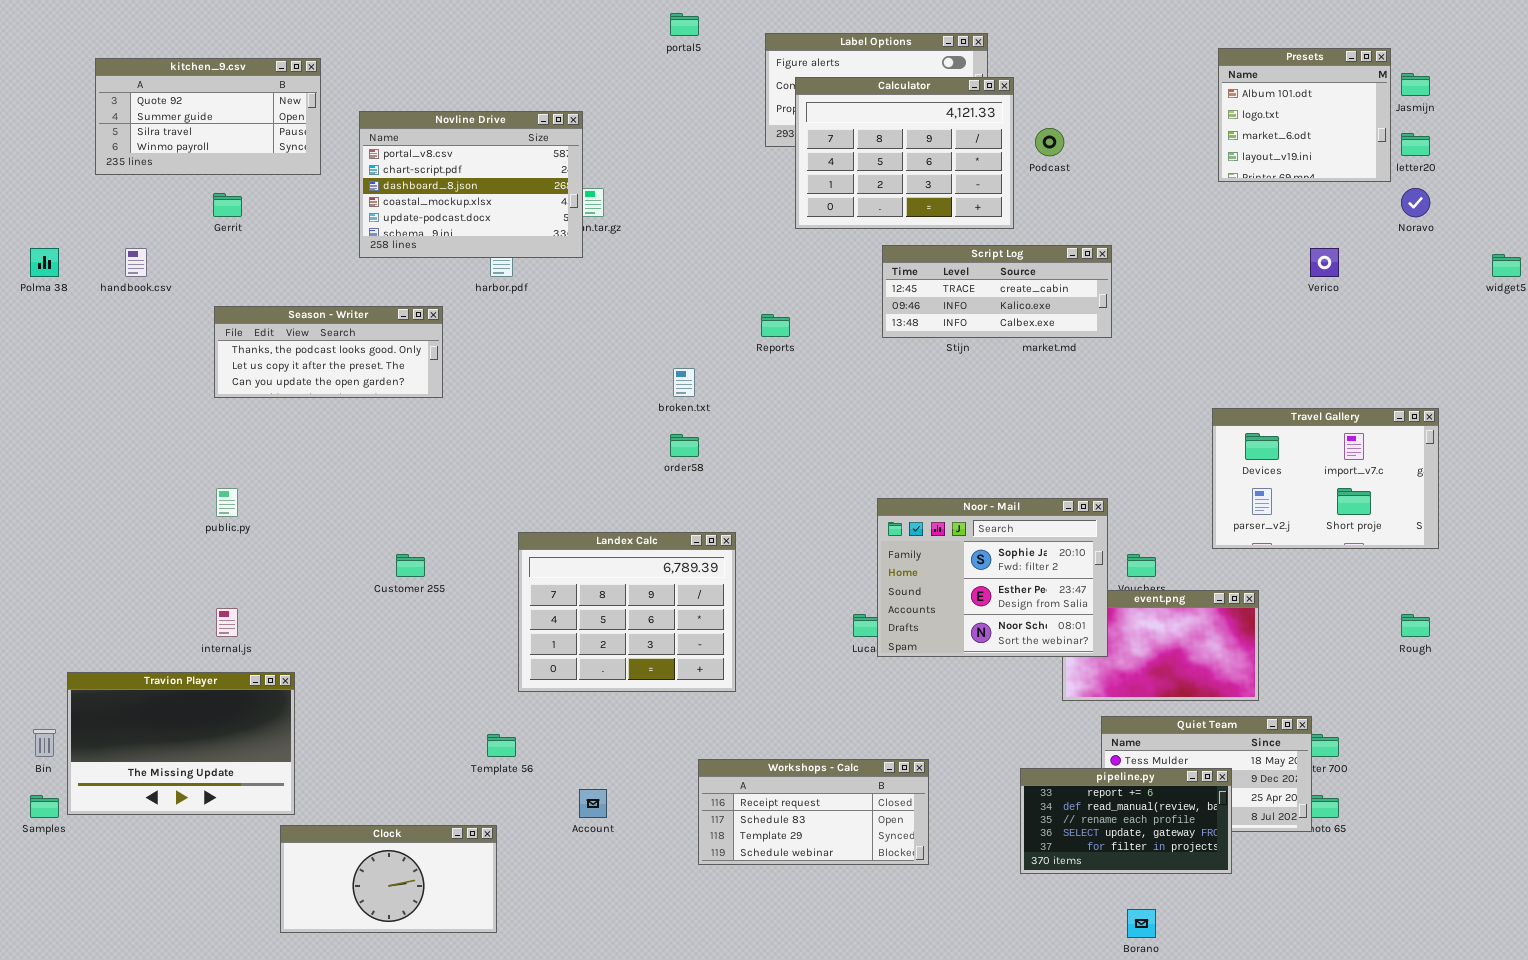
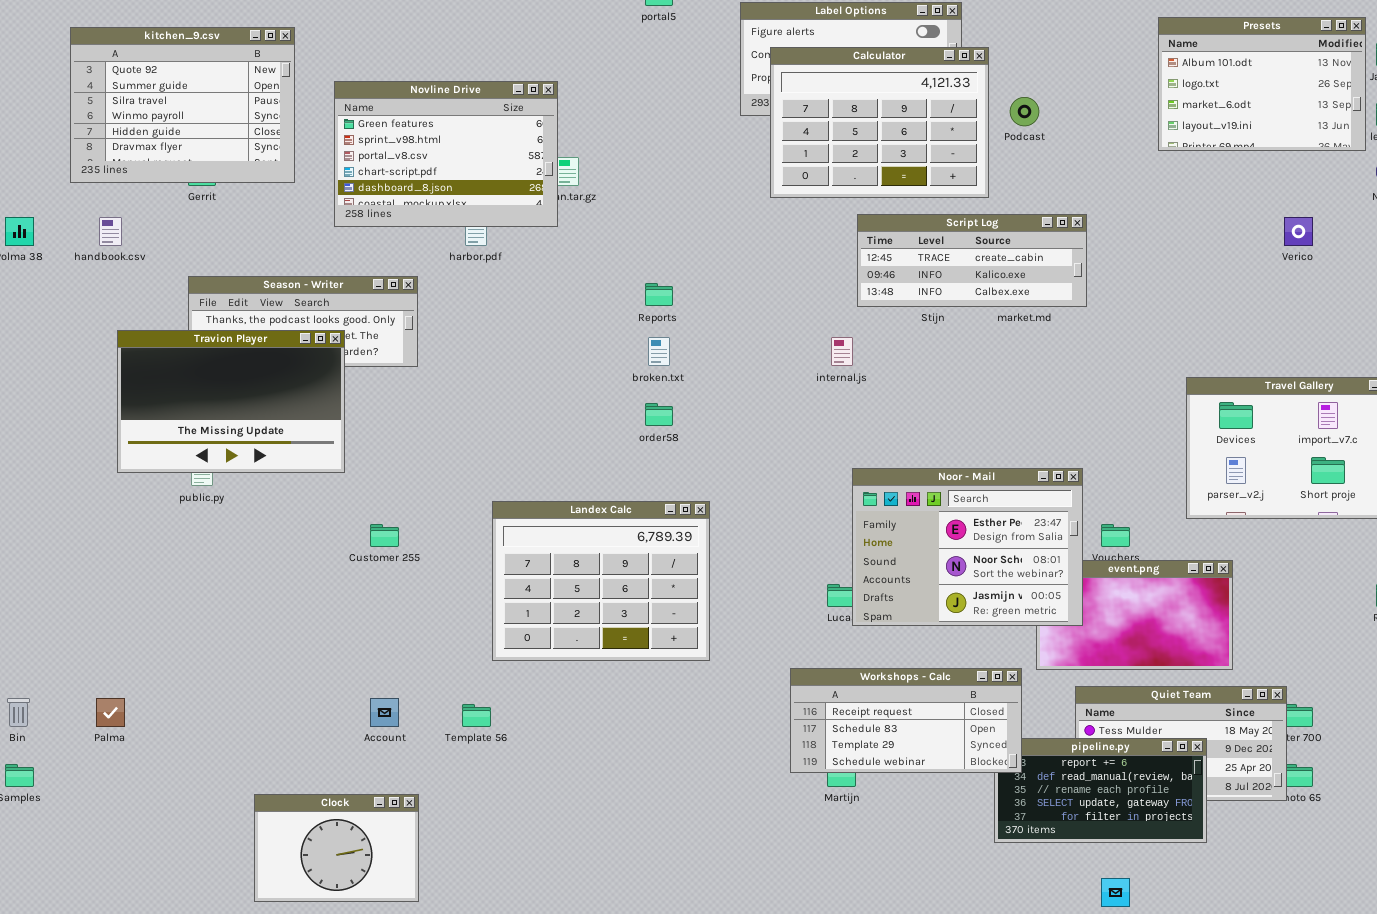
Presets: [1218,48,1391,182] -> [1158,17,1366,151], resized
kitchen_9.csv: [95,58,321,175] -> [70,27,295,183], resized
Novline Drive: [359,111,583,258] -> [334,81,558,227], scrolled up 2 rows
Reports: [761,314,790,337] -> [645,283,673,306], moved
Noor - Mail: [877,498,1108,657] -> [852,468,1083,626], scrolled down 1 row
internal.js: [216,608,238,637] -> [831,337,853,366], moved
Travion Player: [67,672,295,815] -> [117,330,345,473], moved
Workshops - Calc: [698,759,929,865] -> [790,668,1022,773], moved
Account: [579,789,607,818] -> [370,698,399,727], moved
Clock: [280,825,497,933] -> [254,794,419,902], resized

